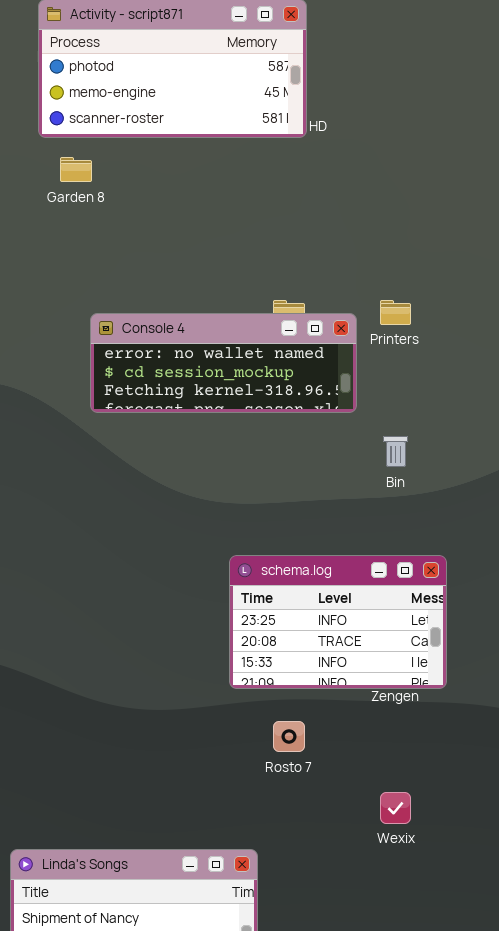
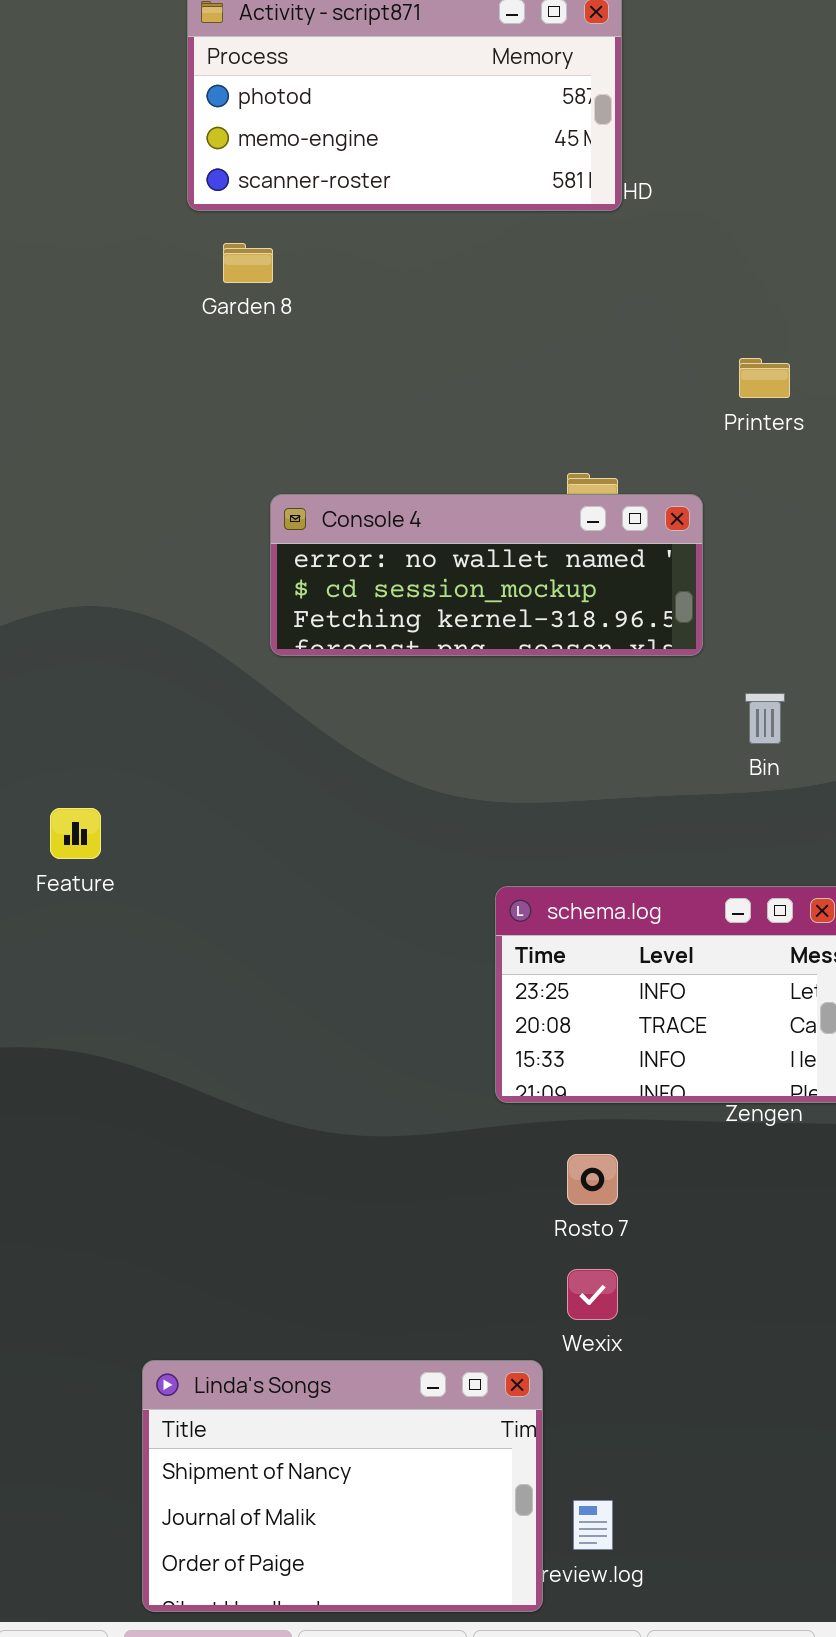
Printers: [380,300,411,325] -> [739,358,790,398], moved
Wexix: [380,792,411,824] -> [567,1269,618,1320], moved

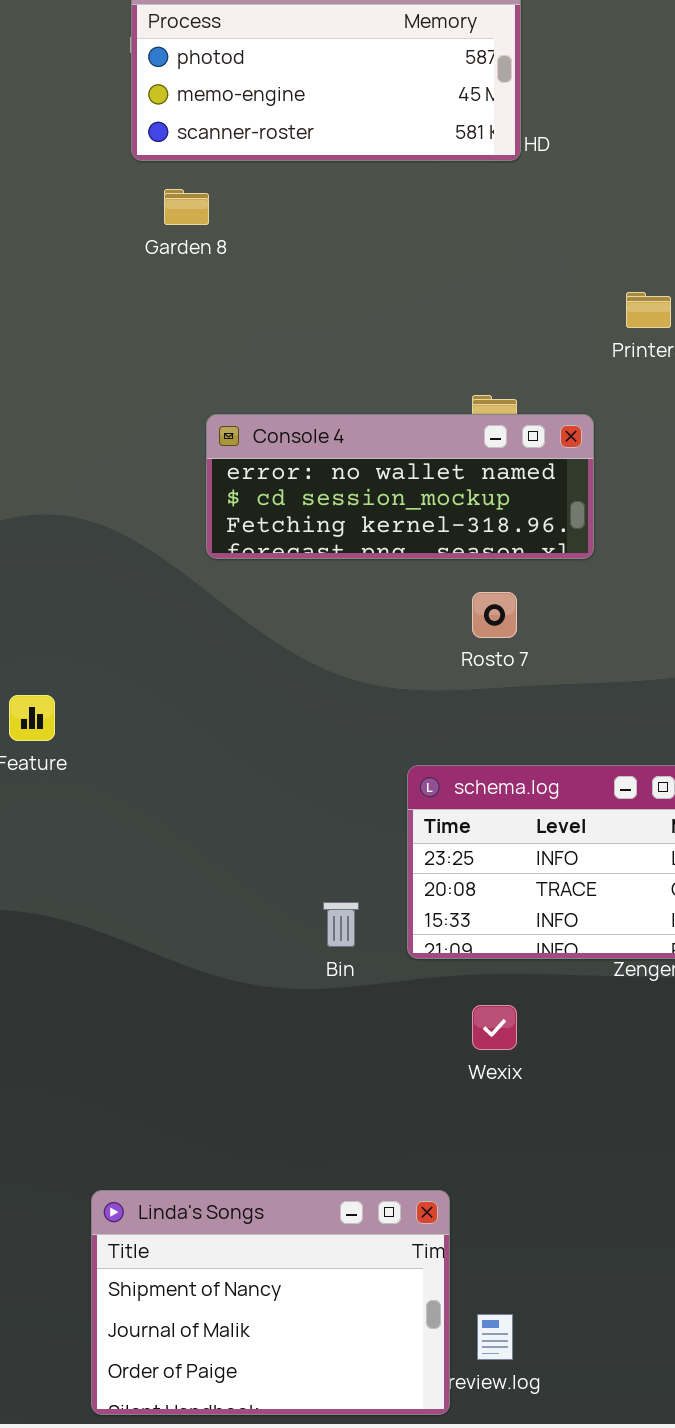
Bin: [745,693,785,744] -> [323,902,359,947], moved
Rosto 7: [567,1154,618,1205] -> [472,592,517,638], moved
Wexix: [567,1269,618,1320] -> [472,1005,517,1050], moved

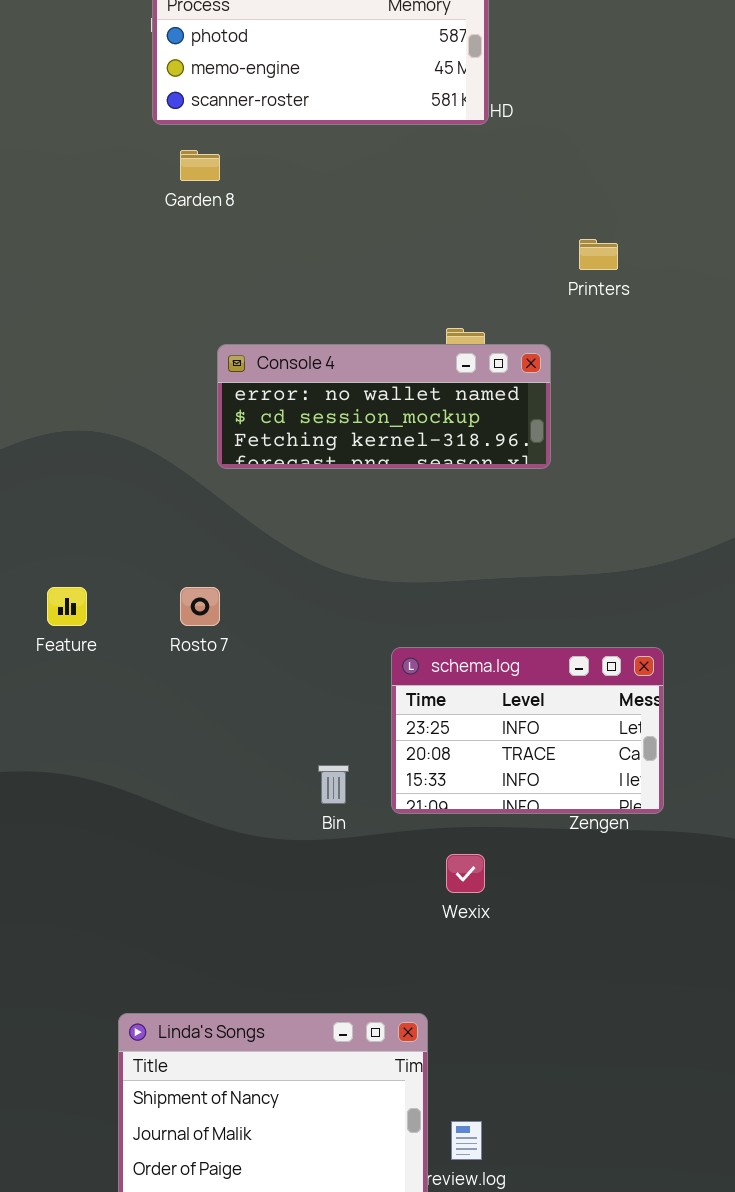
Rosto 7: [472,592,517,638] -> [180,587,220,626], moved

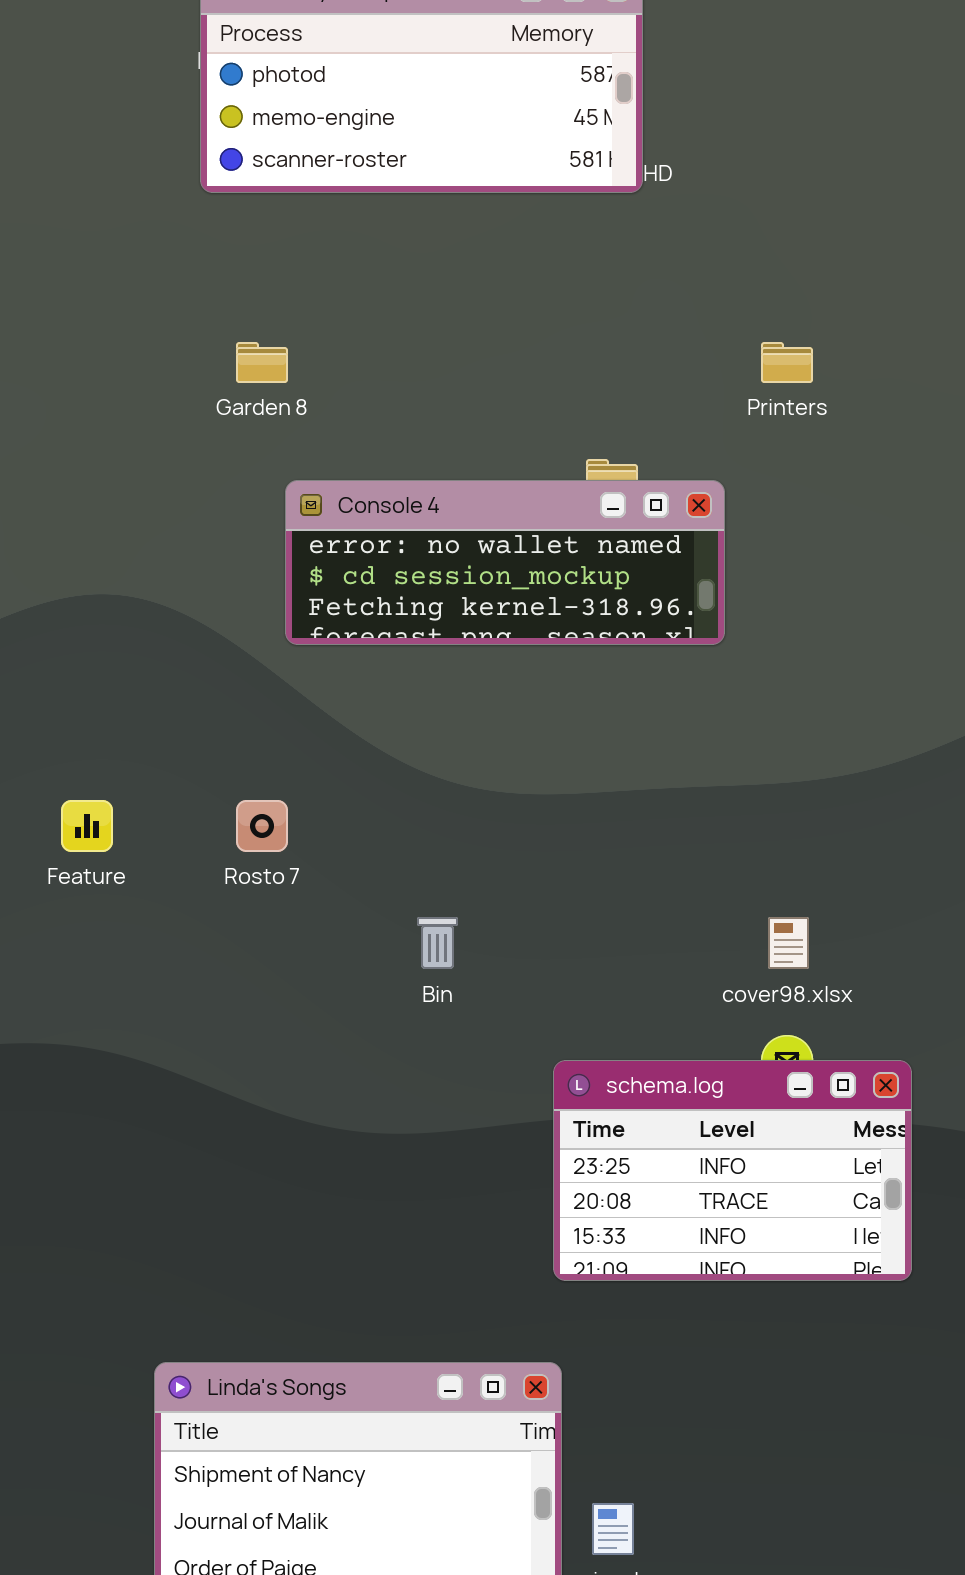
Garden 8: [180,150,220,181] -> [236,342,288,383], moved
schema.log: [391,647,664,814] -> [553,1060,912,1281], moved
Bin: [318,765,349,804] -> [417,917,458,969], moved

